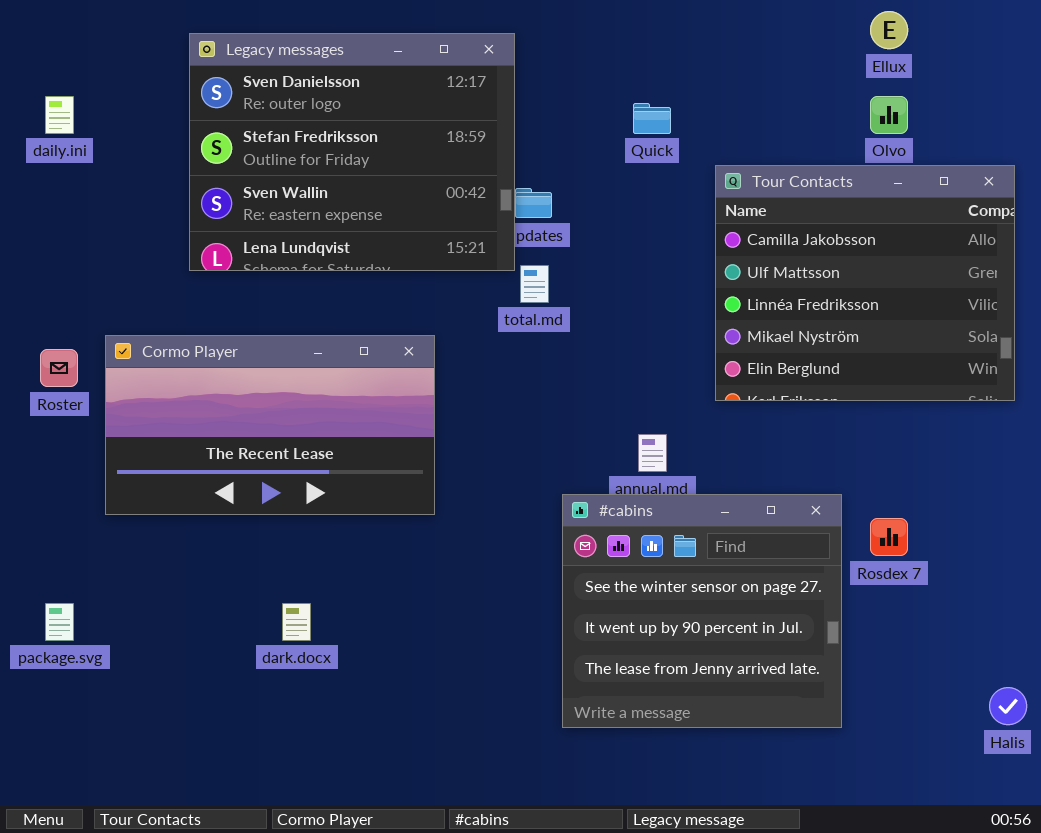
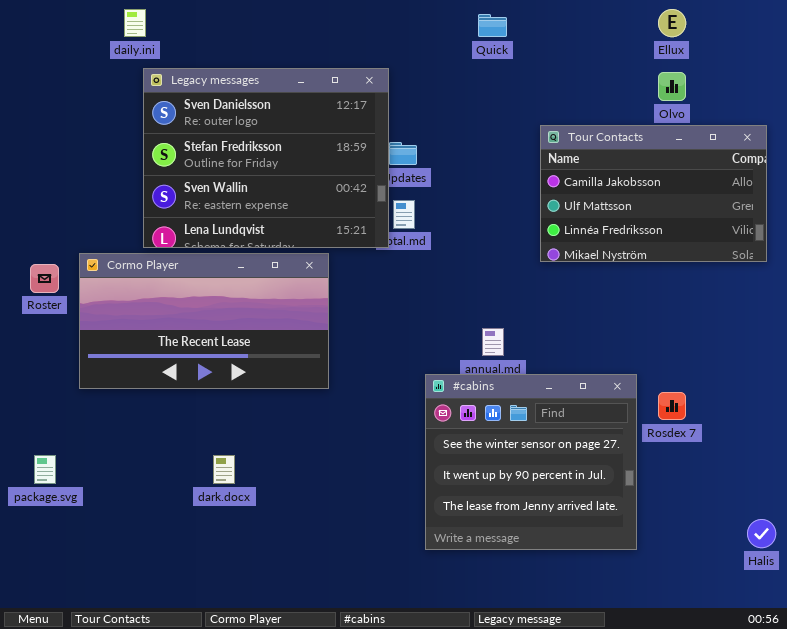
Legacy messages: [189,33,515,271] -> [143,68,389,248], moved
daily.ini: [45,96,74,134] -> [124,9,146,37], moved
Quick: [633,103,671,134] -> [478,14,507,37], moved
Tour Contacts: [715,165,1015,401] -> [540,125,767,262], resized

